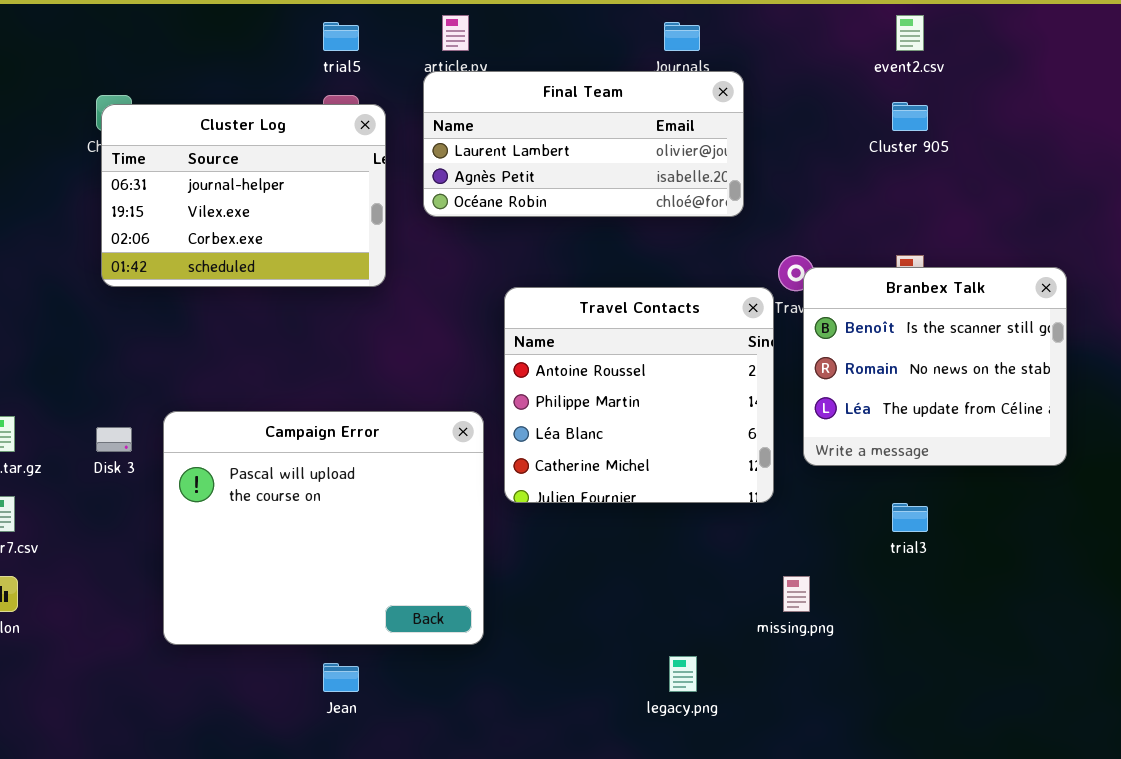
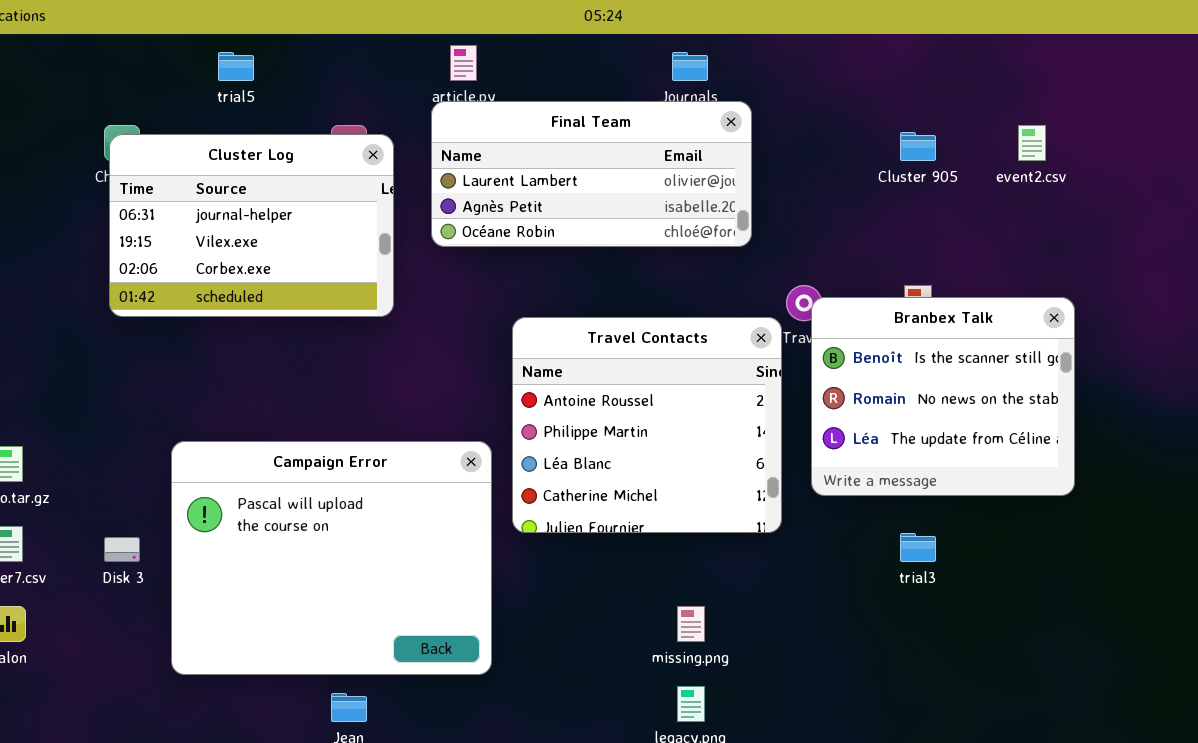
event2.csv: [896,15,924,51] -> [1018,125,1046,161], moved
trial5: [323,22,359,51] -> [218,52,254,81], moved
Disk 3: [96,427,132,452] -> [104,537,140,562], moved
missing.png: [783,576,810,612] -> [677,606,705,642], moved

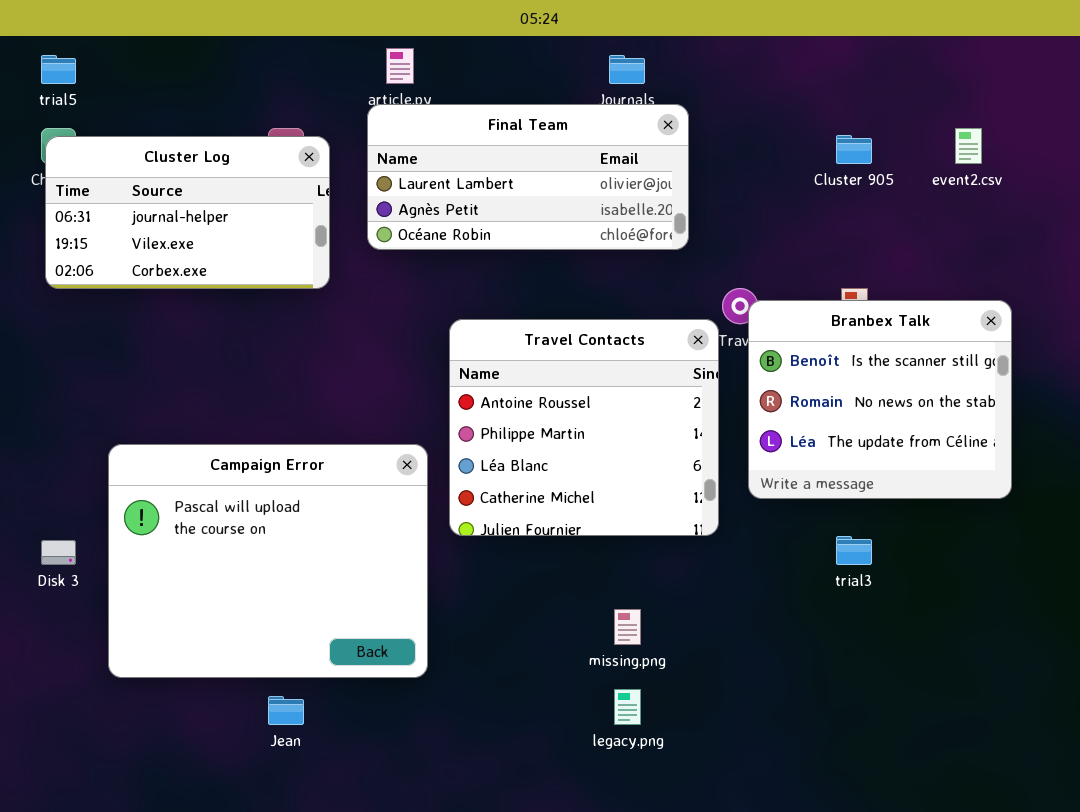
trial5: [218,52,254,81] -> [41,55,76,84], moved
Cluster Log: [109,134,394,317] -> [45,136,330,289], resized

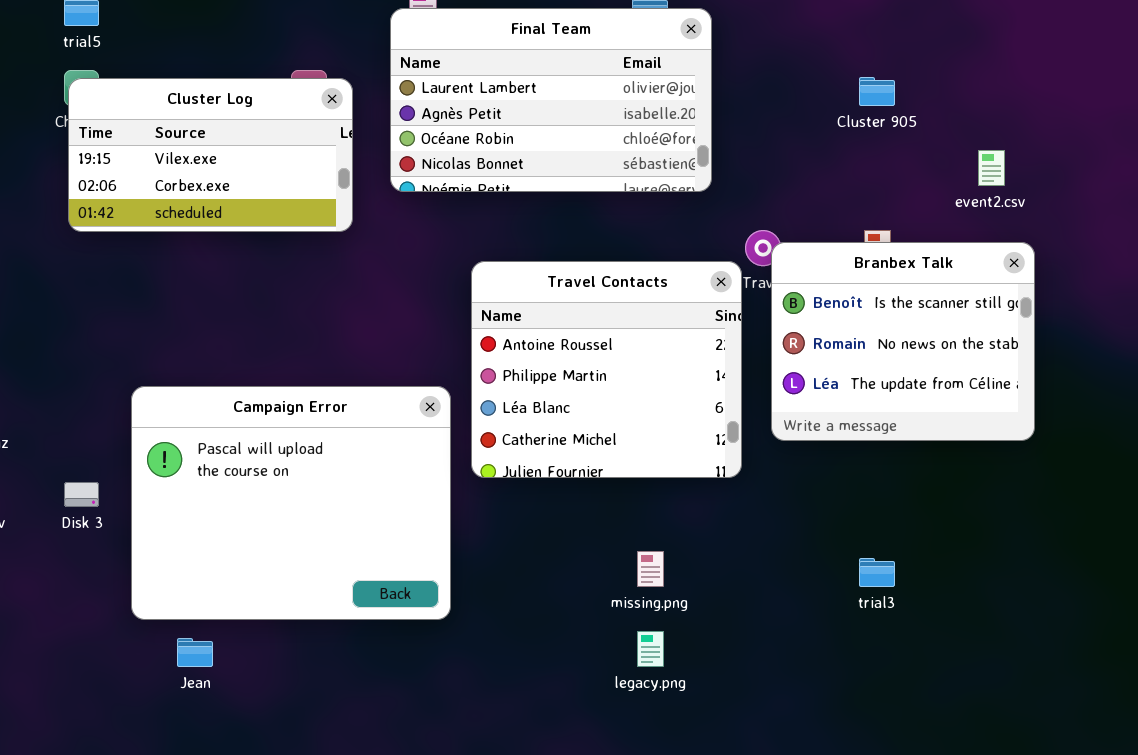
Final Team: [367,104,689,250] -> [390,8,712,192], resized
event2.csv: [955,128,982,164] -> [978,150,1005,186], moved
Cluster Log: [45,136,330,289] -> [68,78,353,232], scrolled down 1 row
trial3: [836,536,872,565] -> [859,558,895,587], moved
Jean: [268,696,304,725] -> [177,638,213,667], moved

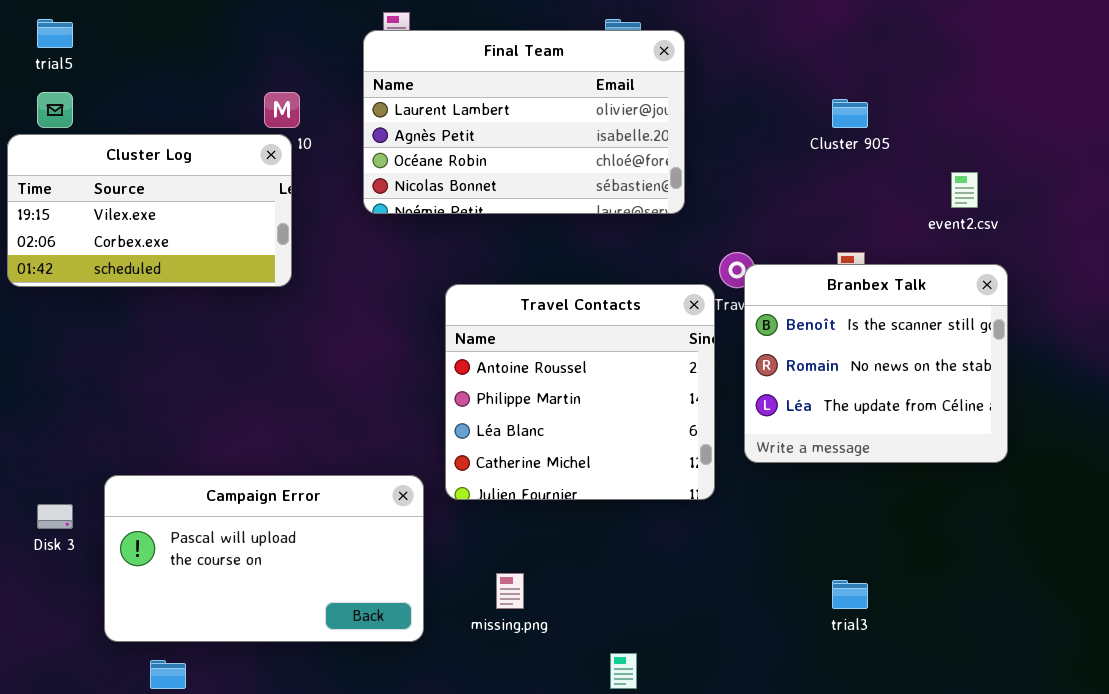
Cluster Log: [68,78,353,232] -> [7,134,292,287], moved
Campaign Error: [131,386,451,620] -> [104,475,424,642], resized
missing.png: [637,551,664,587] -> [496,573,524,609], moved

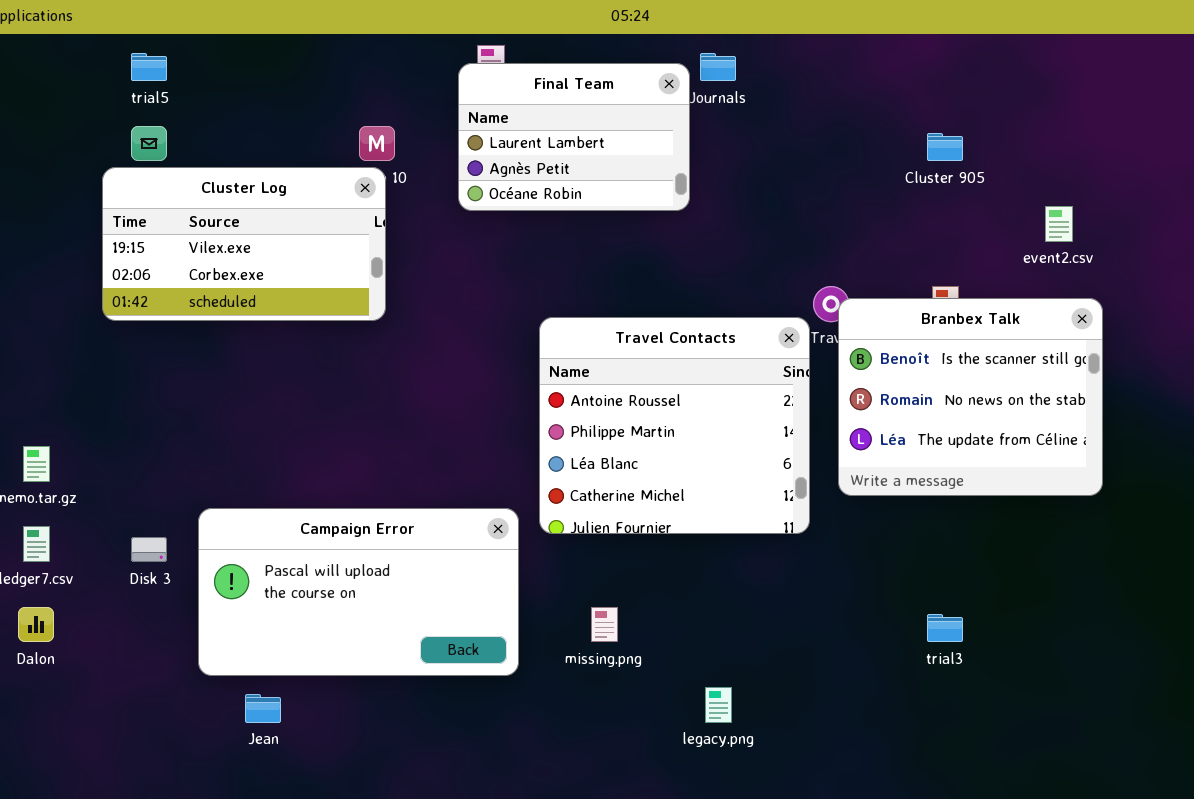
Final Team: [363,30,685,214] -> [458,63,690,211], resized

